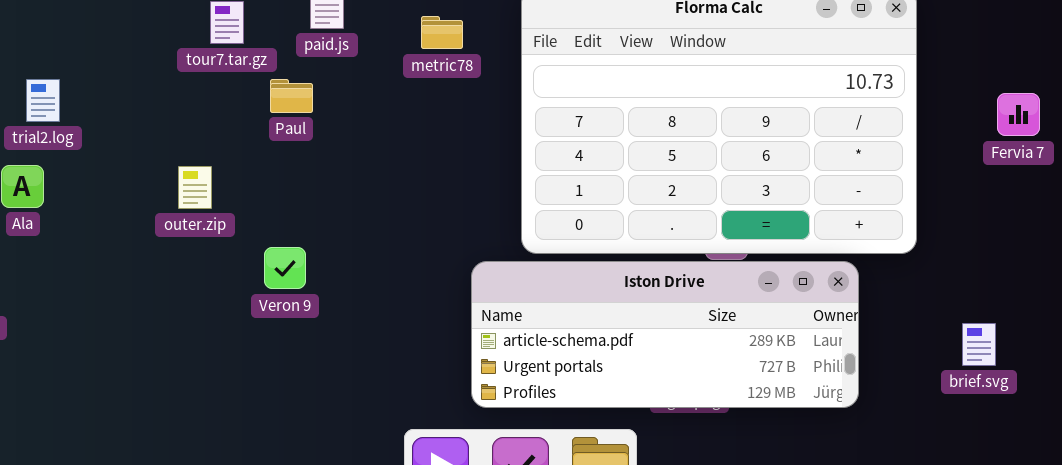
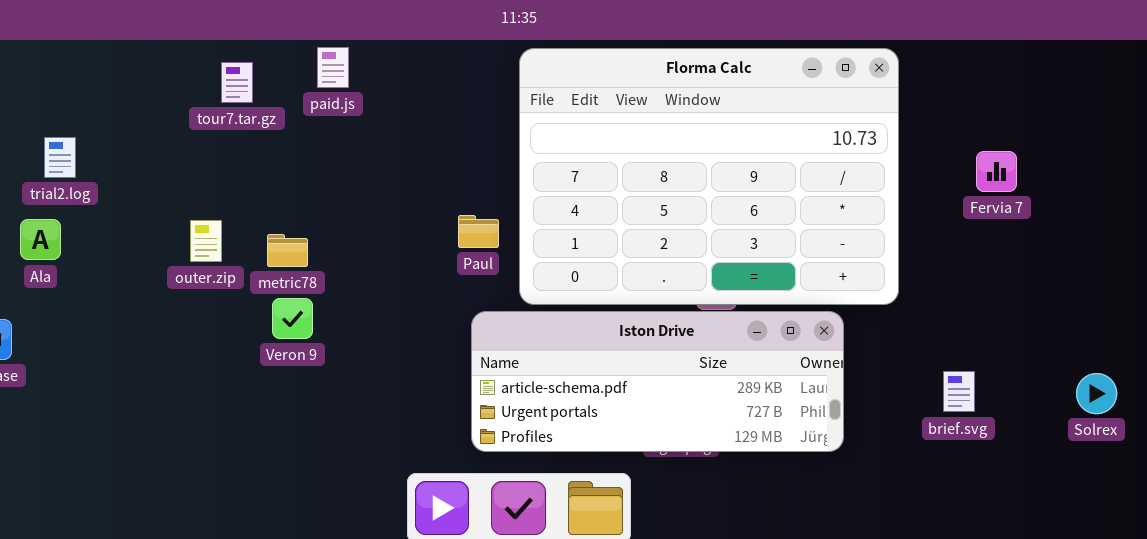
metric78: [421,16,463,49] -> [267,234,308,267], moved
Paul: [270,79,313,113] -> [458,215,499,248], moved

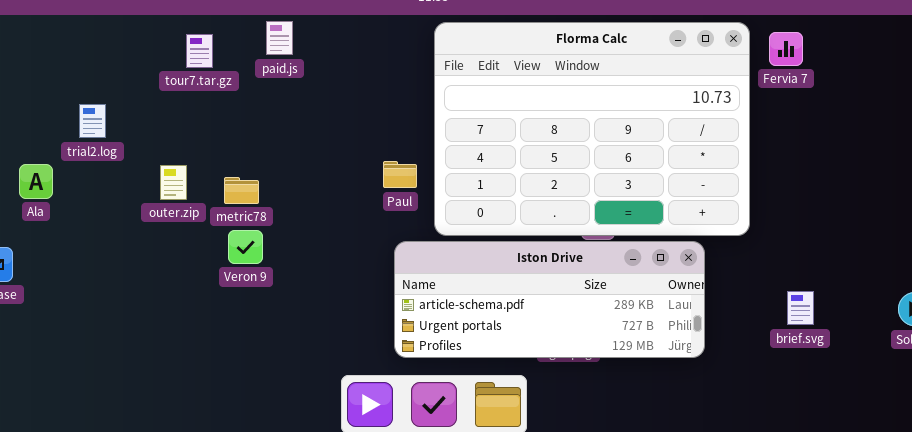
trial2.log: [44,137,76,178] -> [79,104,106,138], moved
Fervia 7: [976,151,1017,192] -> [769,32,803,66], moved

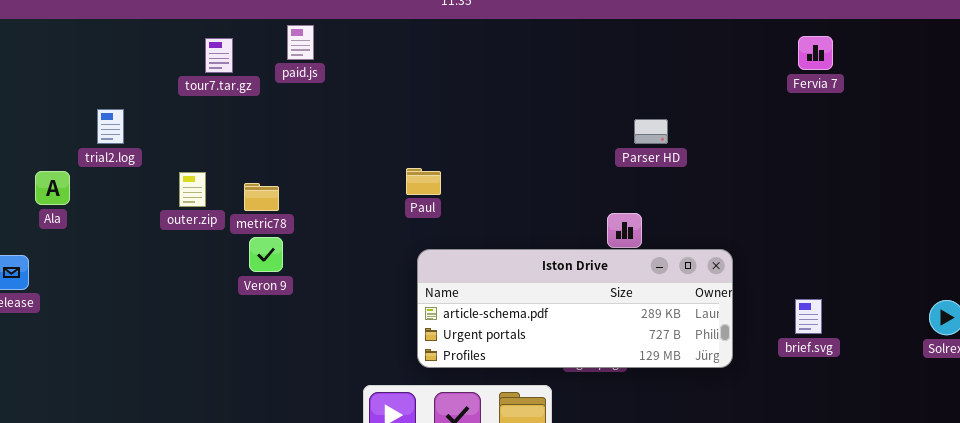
Florma Calc: [434,22,750,236] -> none, closed
brief.svg: [787,291,814,325] -> [795,299,822,334], moved

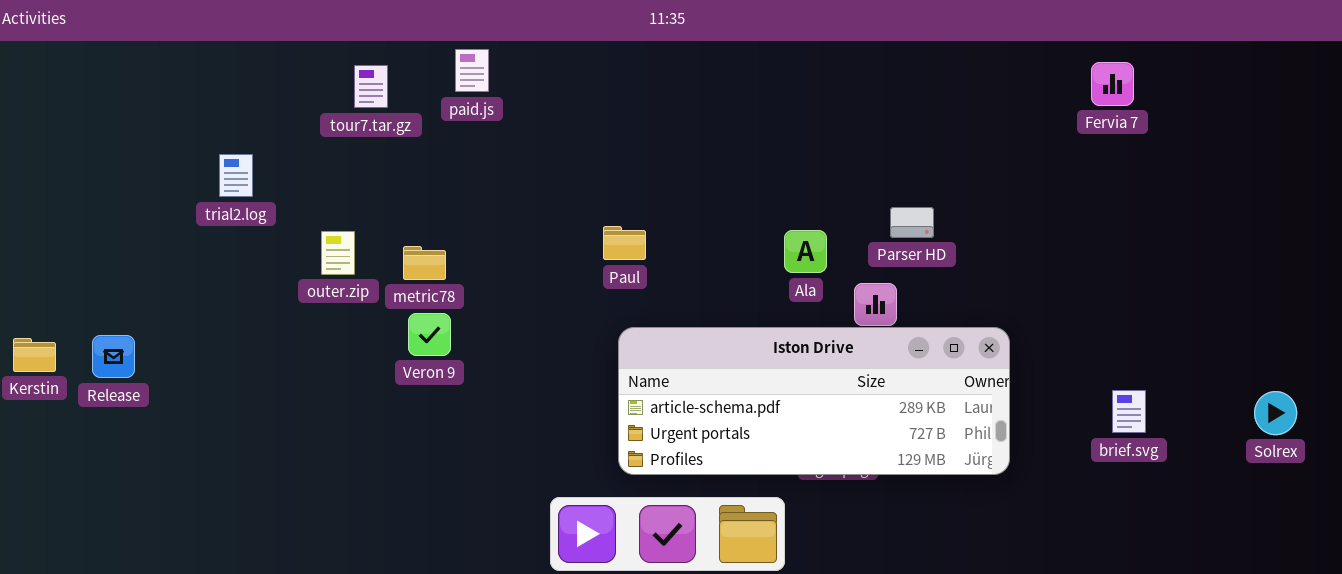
Parser HD: [634,119,668,144] -> [890,207,934,238], moved
Ala: [35,171,70,205] -> [784,230,827,273], moved
brief.svg: [795,299,822,334] -> [1112,390,1146,433], moved

